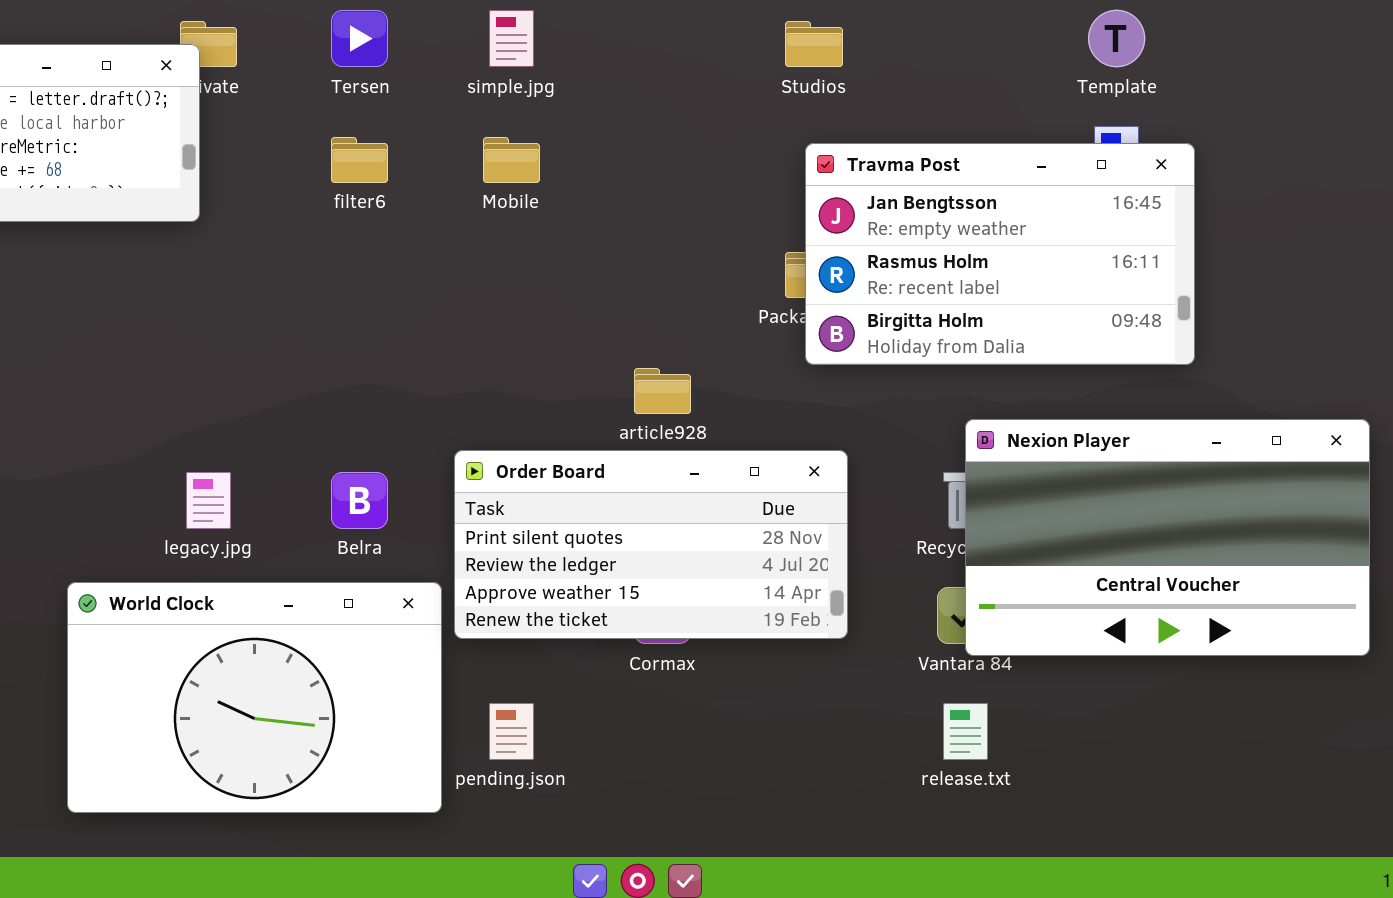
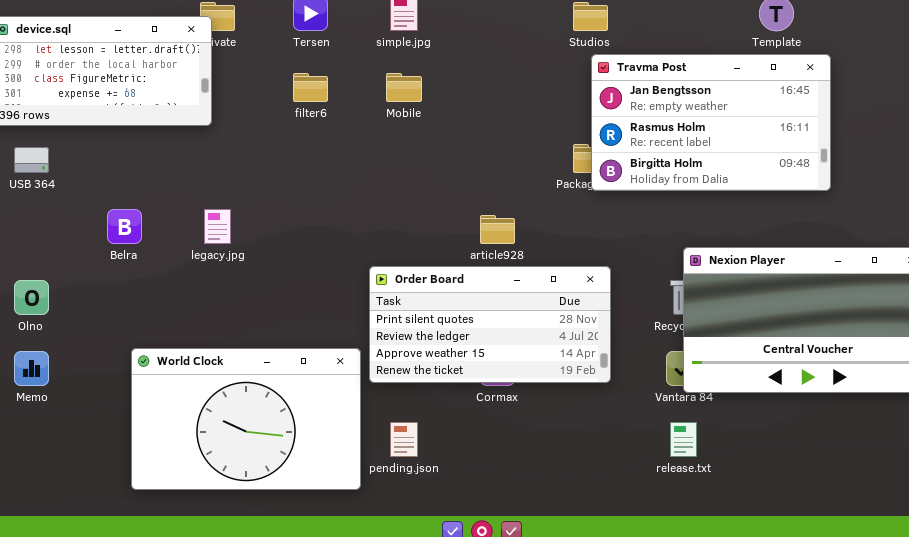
Travma Post: [805,143,1195,365] -> [591,54,831,191], moved
legacy.jpg: [186,472,231,529] -> [204,209,231,244], moved
Belra: [331,472,388,529] -> [107,209,142,244], moved

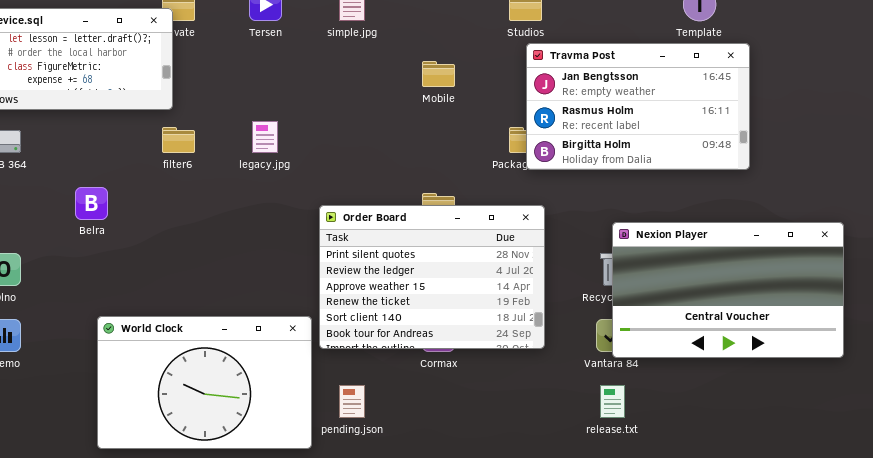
filter6: [293,73,328,102] -> [162,127,195,153], moved
Mobile: [386,73,422,102] -> [422,61,455,87], moved
legacy.jpg: [204,209,231,244] -> [252,121,278,153], moved
Order Board: [369,266,611,383] -> [319,205,545,349], resized

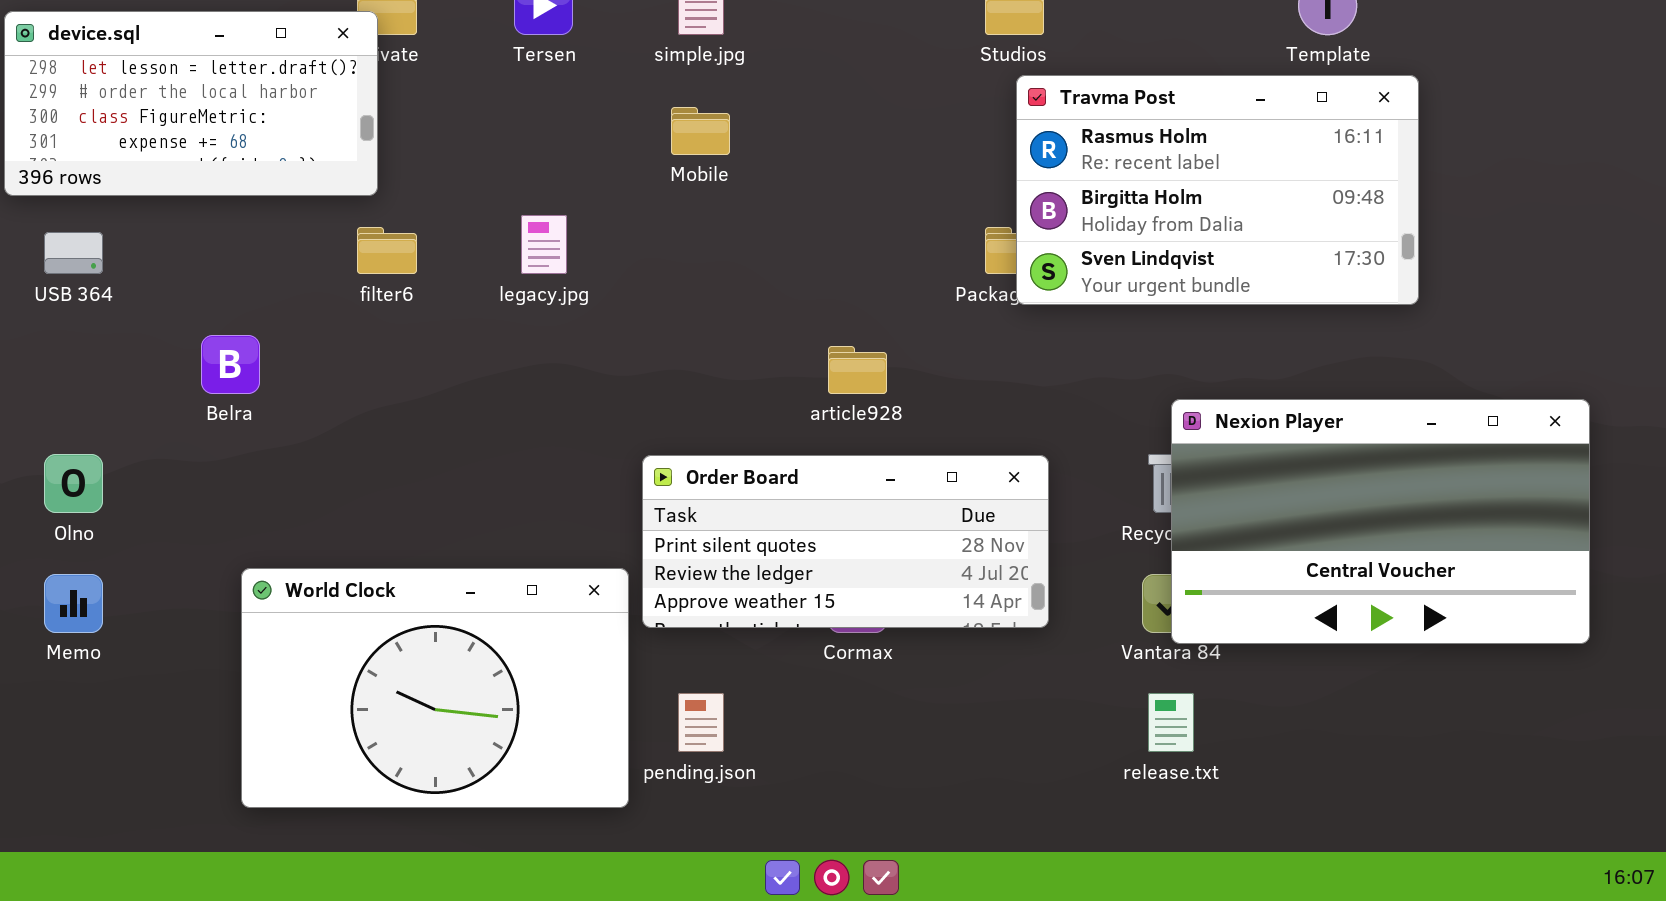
Travma Post: [526,43,750,170] -> [1016,75,1419,305], scrolled down 1 row
Mobile: [422,61,455,87] -> [671,107,730,155], moved
Order Board: [319,205,545,349] -> [642,455,1049,628], resized

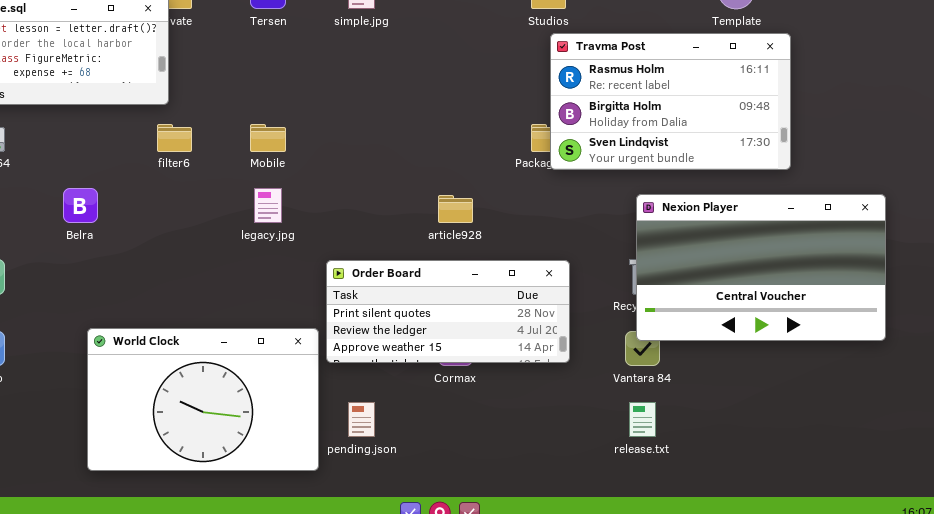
Mobile: [671,107,730,155] -> [250,124,286,152], moved
legacy.jpg: [521,215,567,274] -> [254,188,282,223], moved
Nexion Player: [1171,399,1590,644] -> [636,194,886,341], moved

